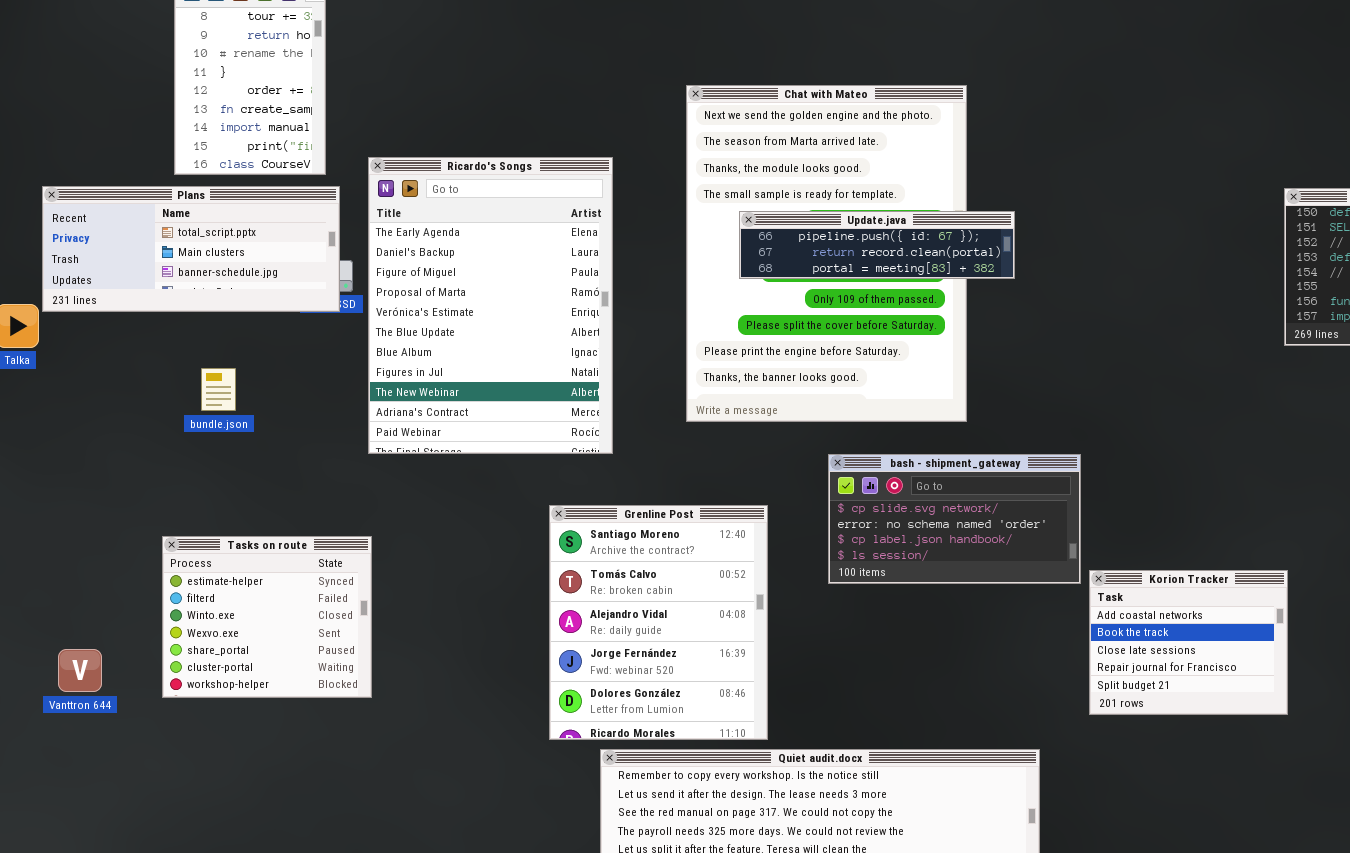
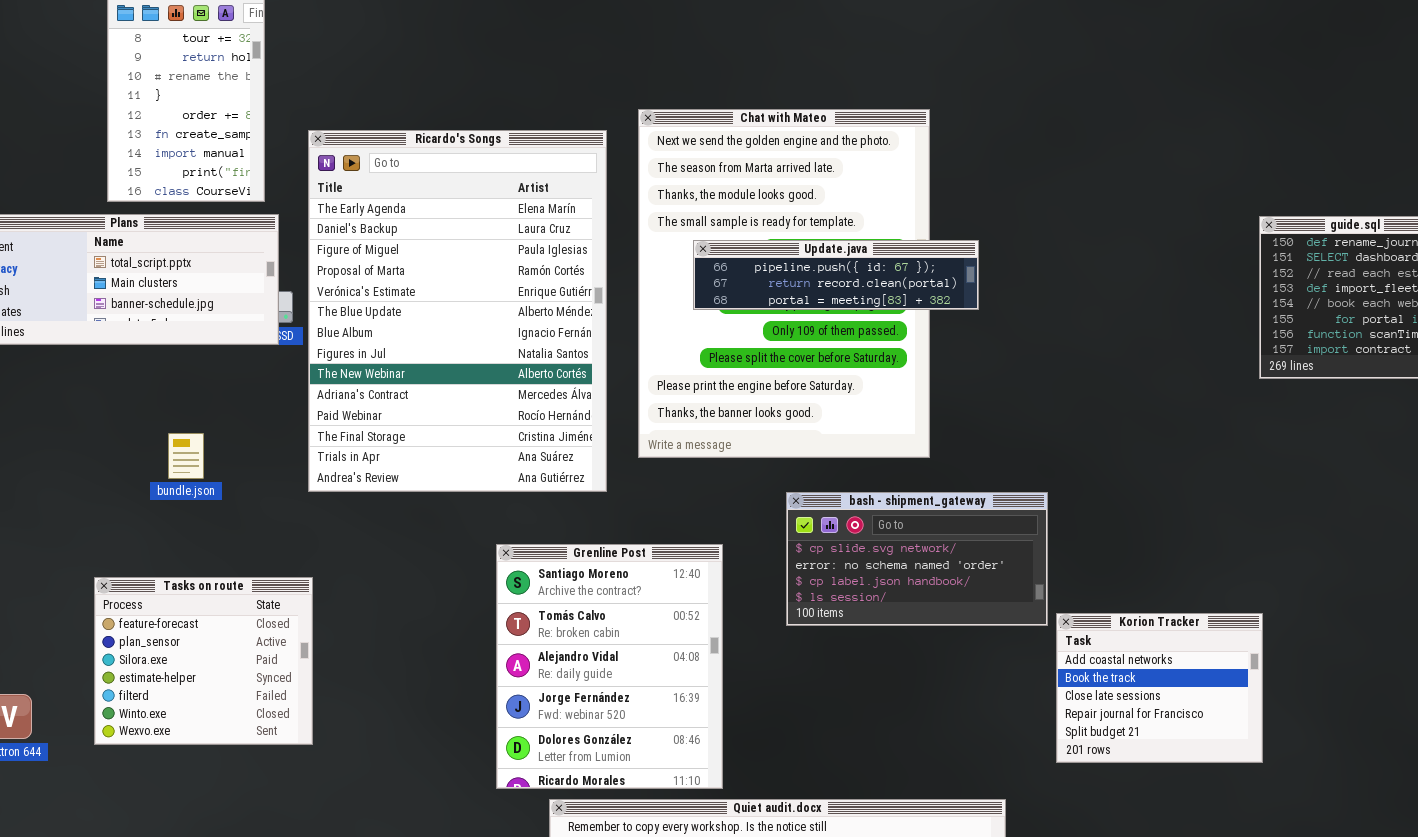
Ricardo's Songs: [368,157,613,454] -> [308,130,607,492], resized
bundle.json: [201,368,236,411] -> [168,433,204,479], moved
Tasks on route: [162,536,372,698] -> [94,577,313,745], scrolled up 3 rows

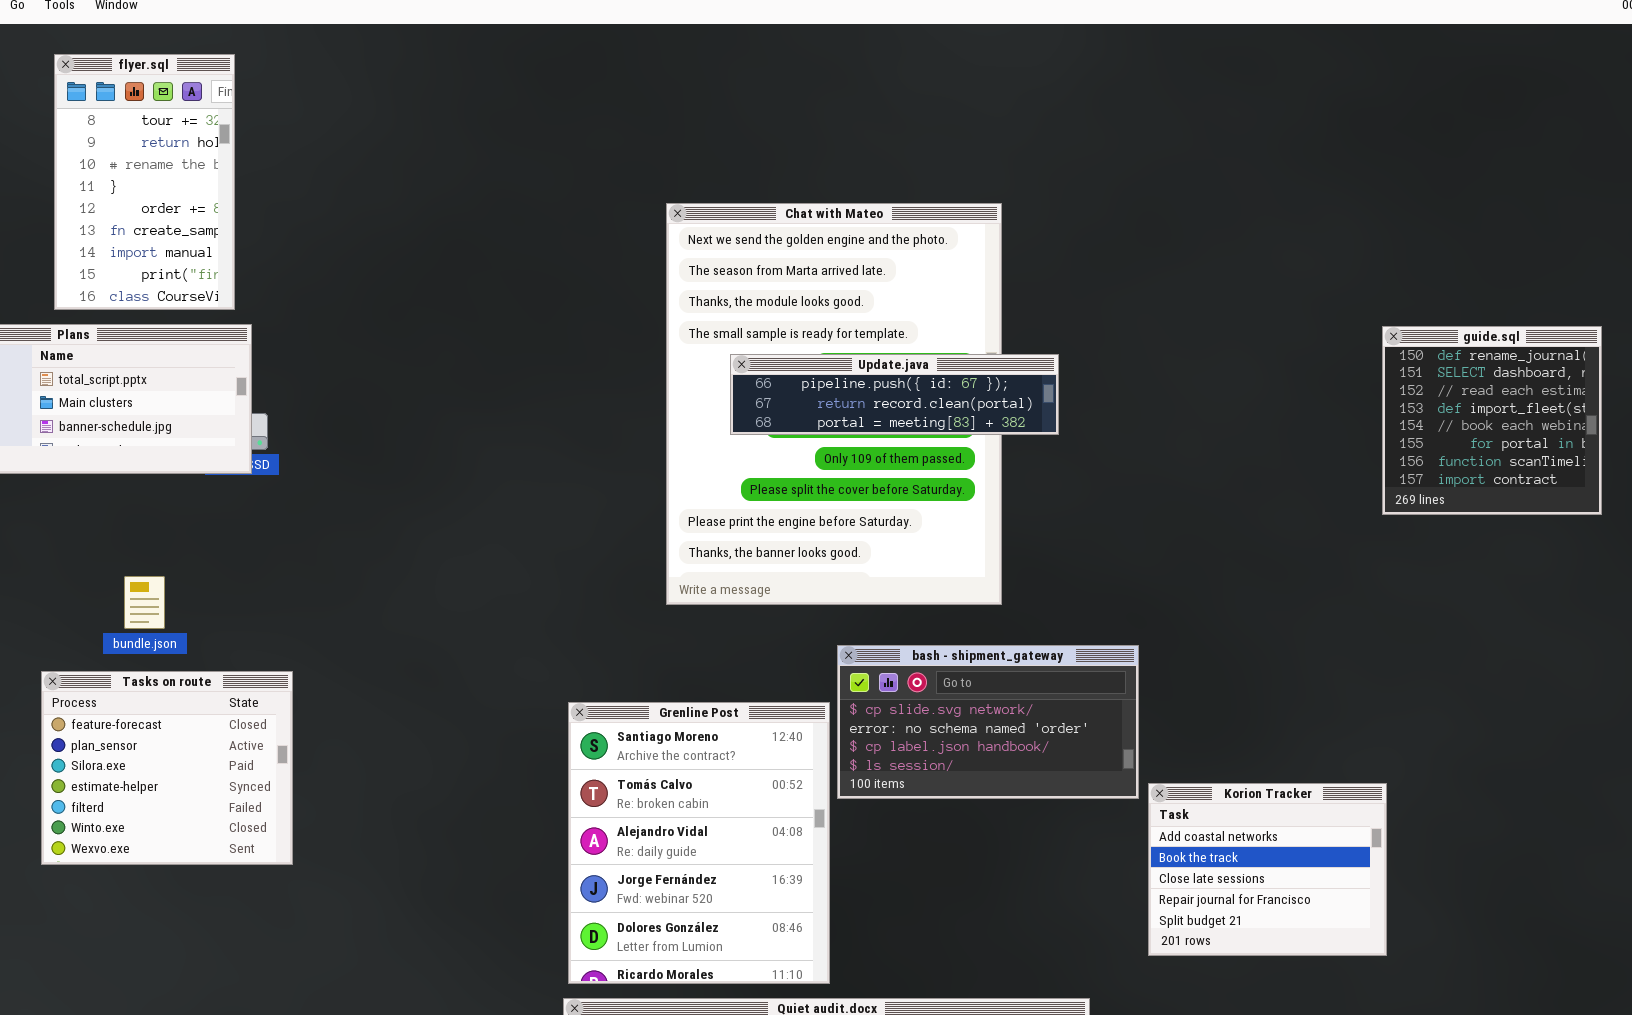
Ricardo's Songs: [308,130,607,492] -> none, closed
Grenline Post: [496,544,723,789] -> [568,702,830,984], moved
Tasks on route: [94,577,313,745] -> [41,671,293,865], moved

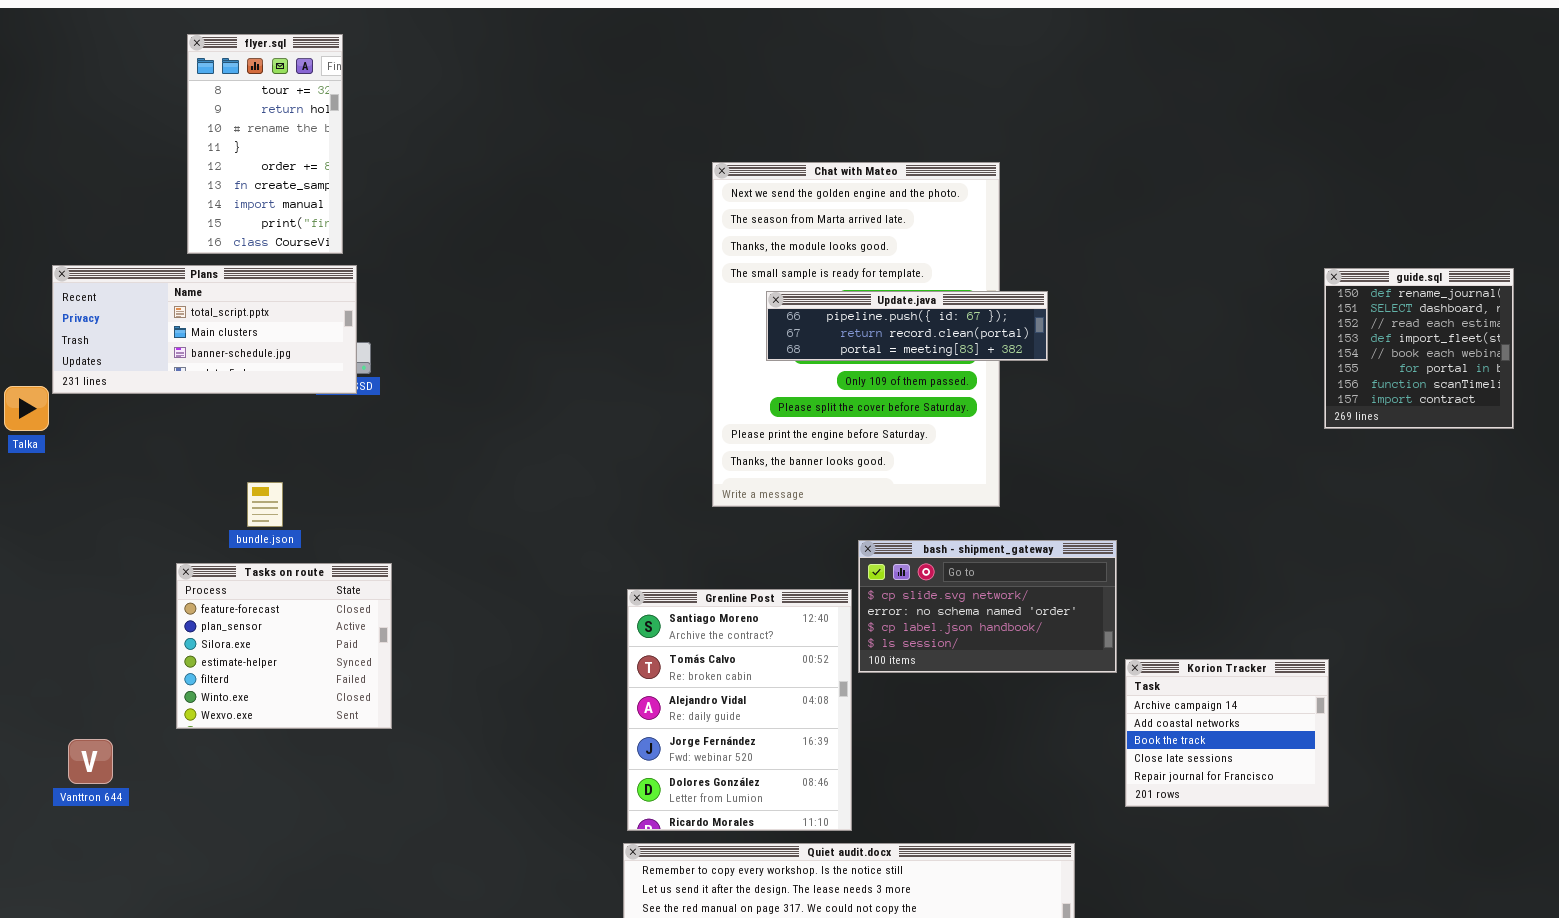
Korion Tracker: [1148,783,1387,956] -> [1125,659,1329,807], scrolled up 1 row

